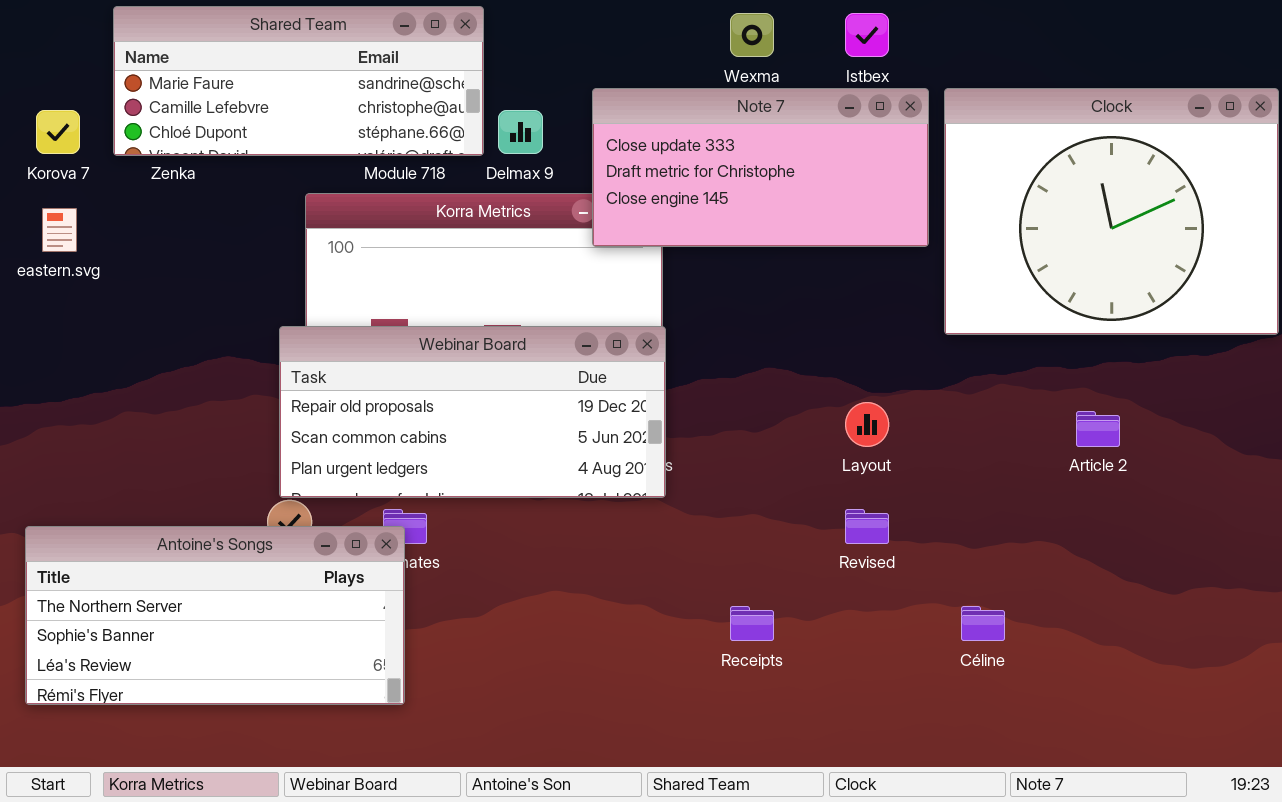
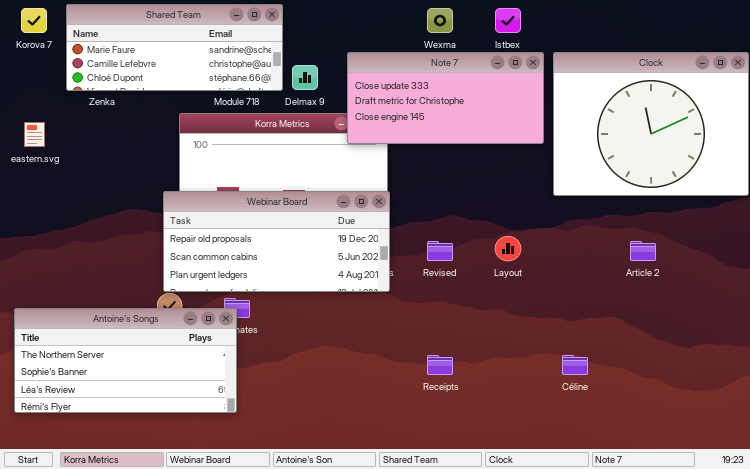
Korova 7: [36,110,80,154] -> [21,8,47,33], moved
Revised: [845,509,889,544] -> [427,241,453,261], moved

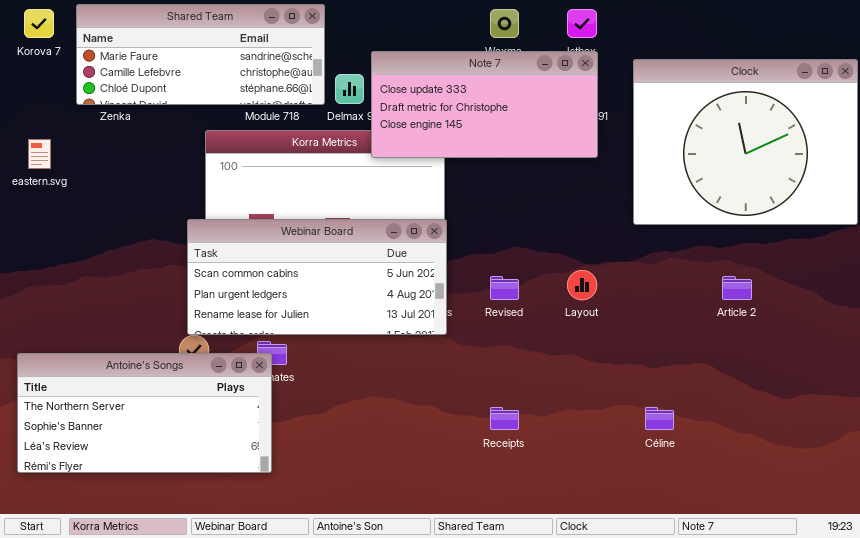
Note 7: [347,52,544,144] -> [371,51,598,158], moved
Webinar Board: [163,191,390,292] -> [187,219,447,335], scrolled down 1 row

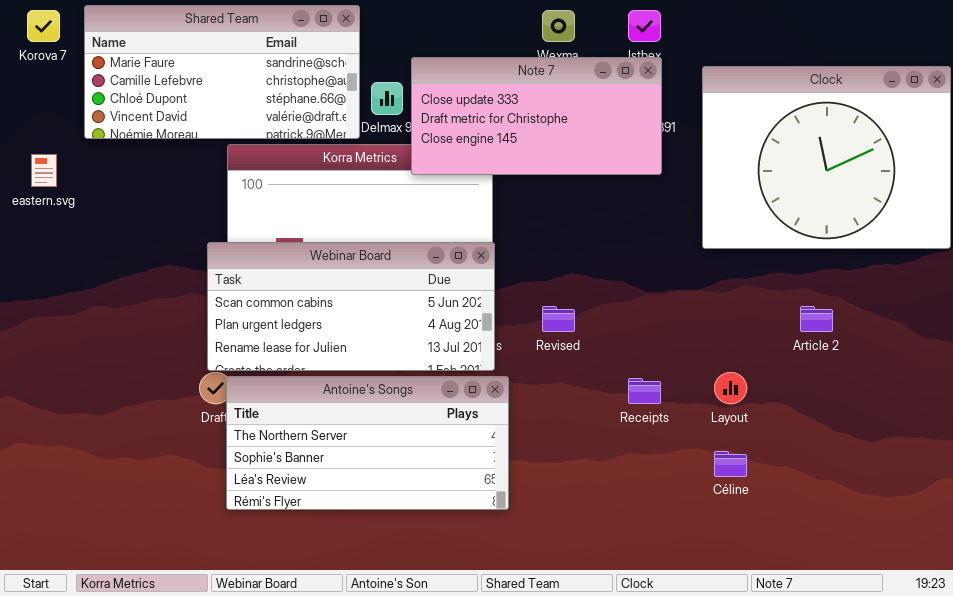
Shared Team: [76,4,325,105] -> [84,5,360,139], resized
Layout: [567,270,597,300] -> [714,372,747,404], moved
Antoine's Songs: [17,353,272,473] -> [226,376,509,510], moved
Receipts: [490,407,519,430] -> [628,378,661,404], moved

